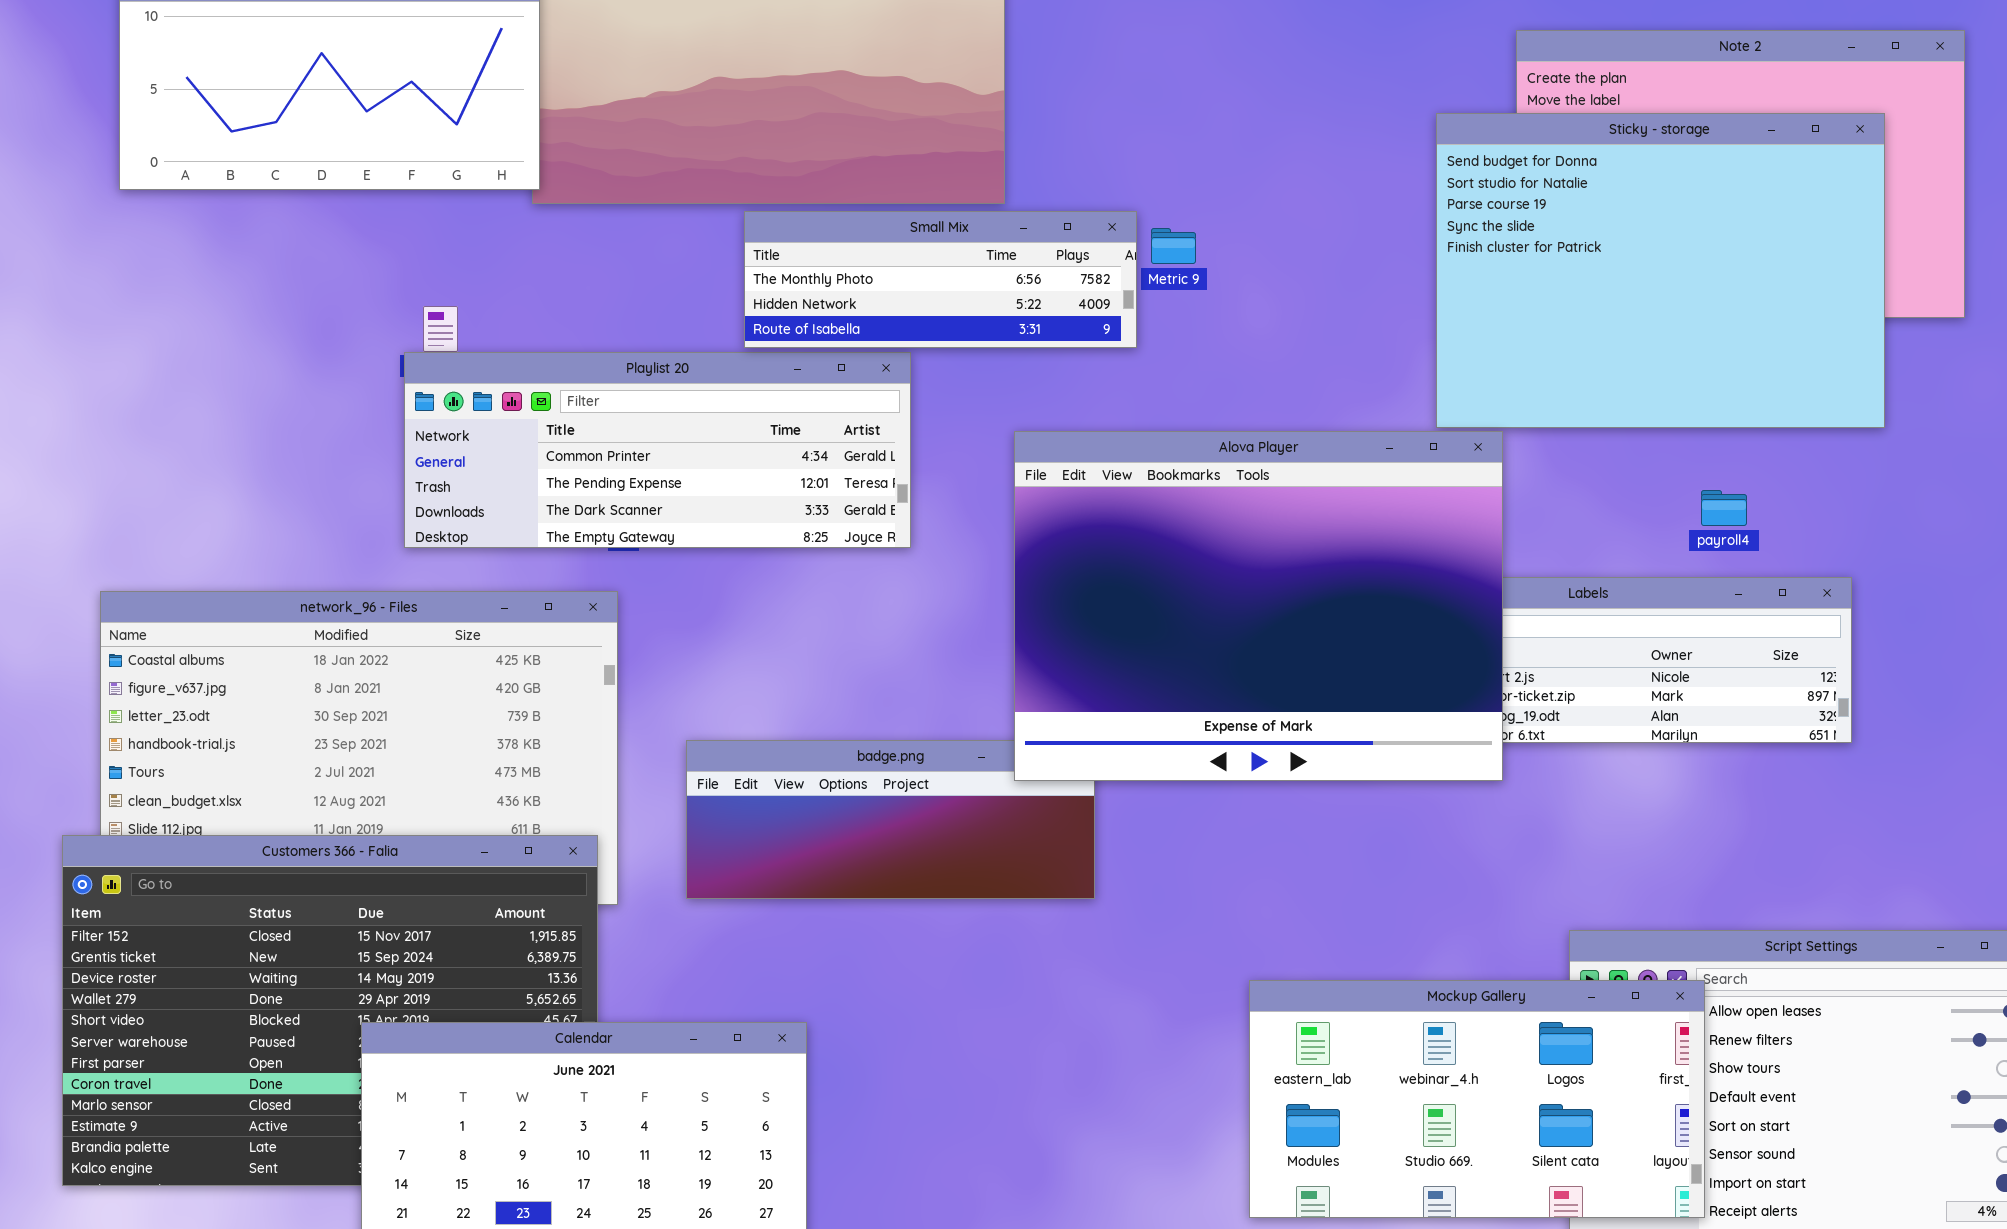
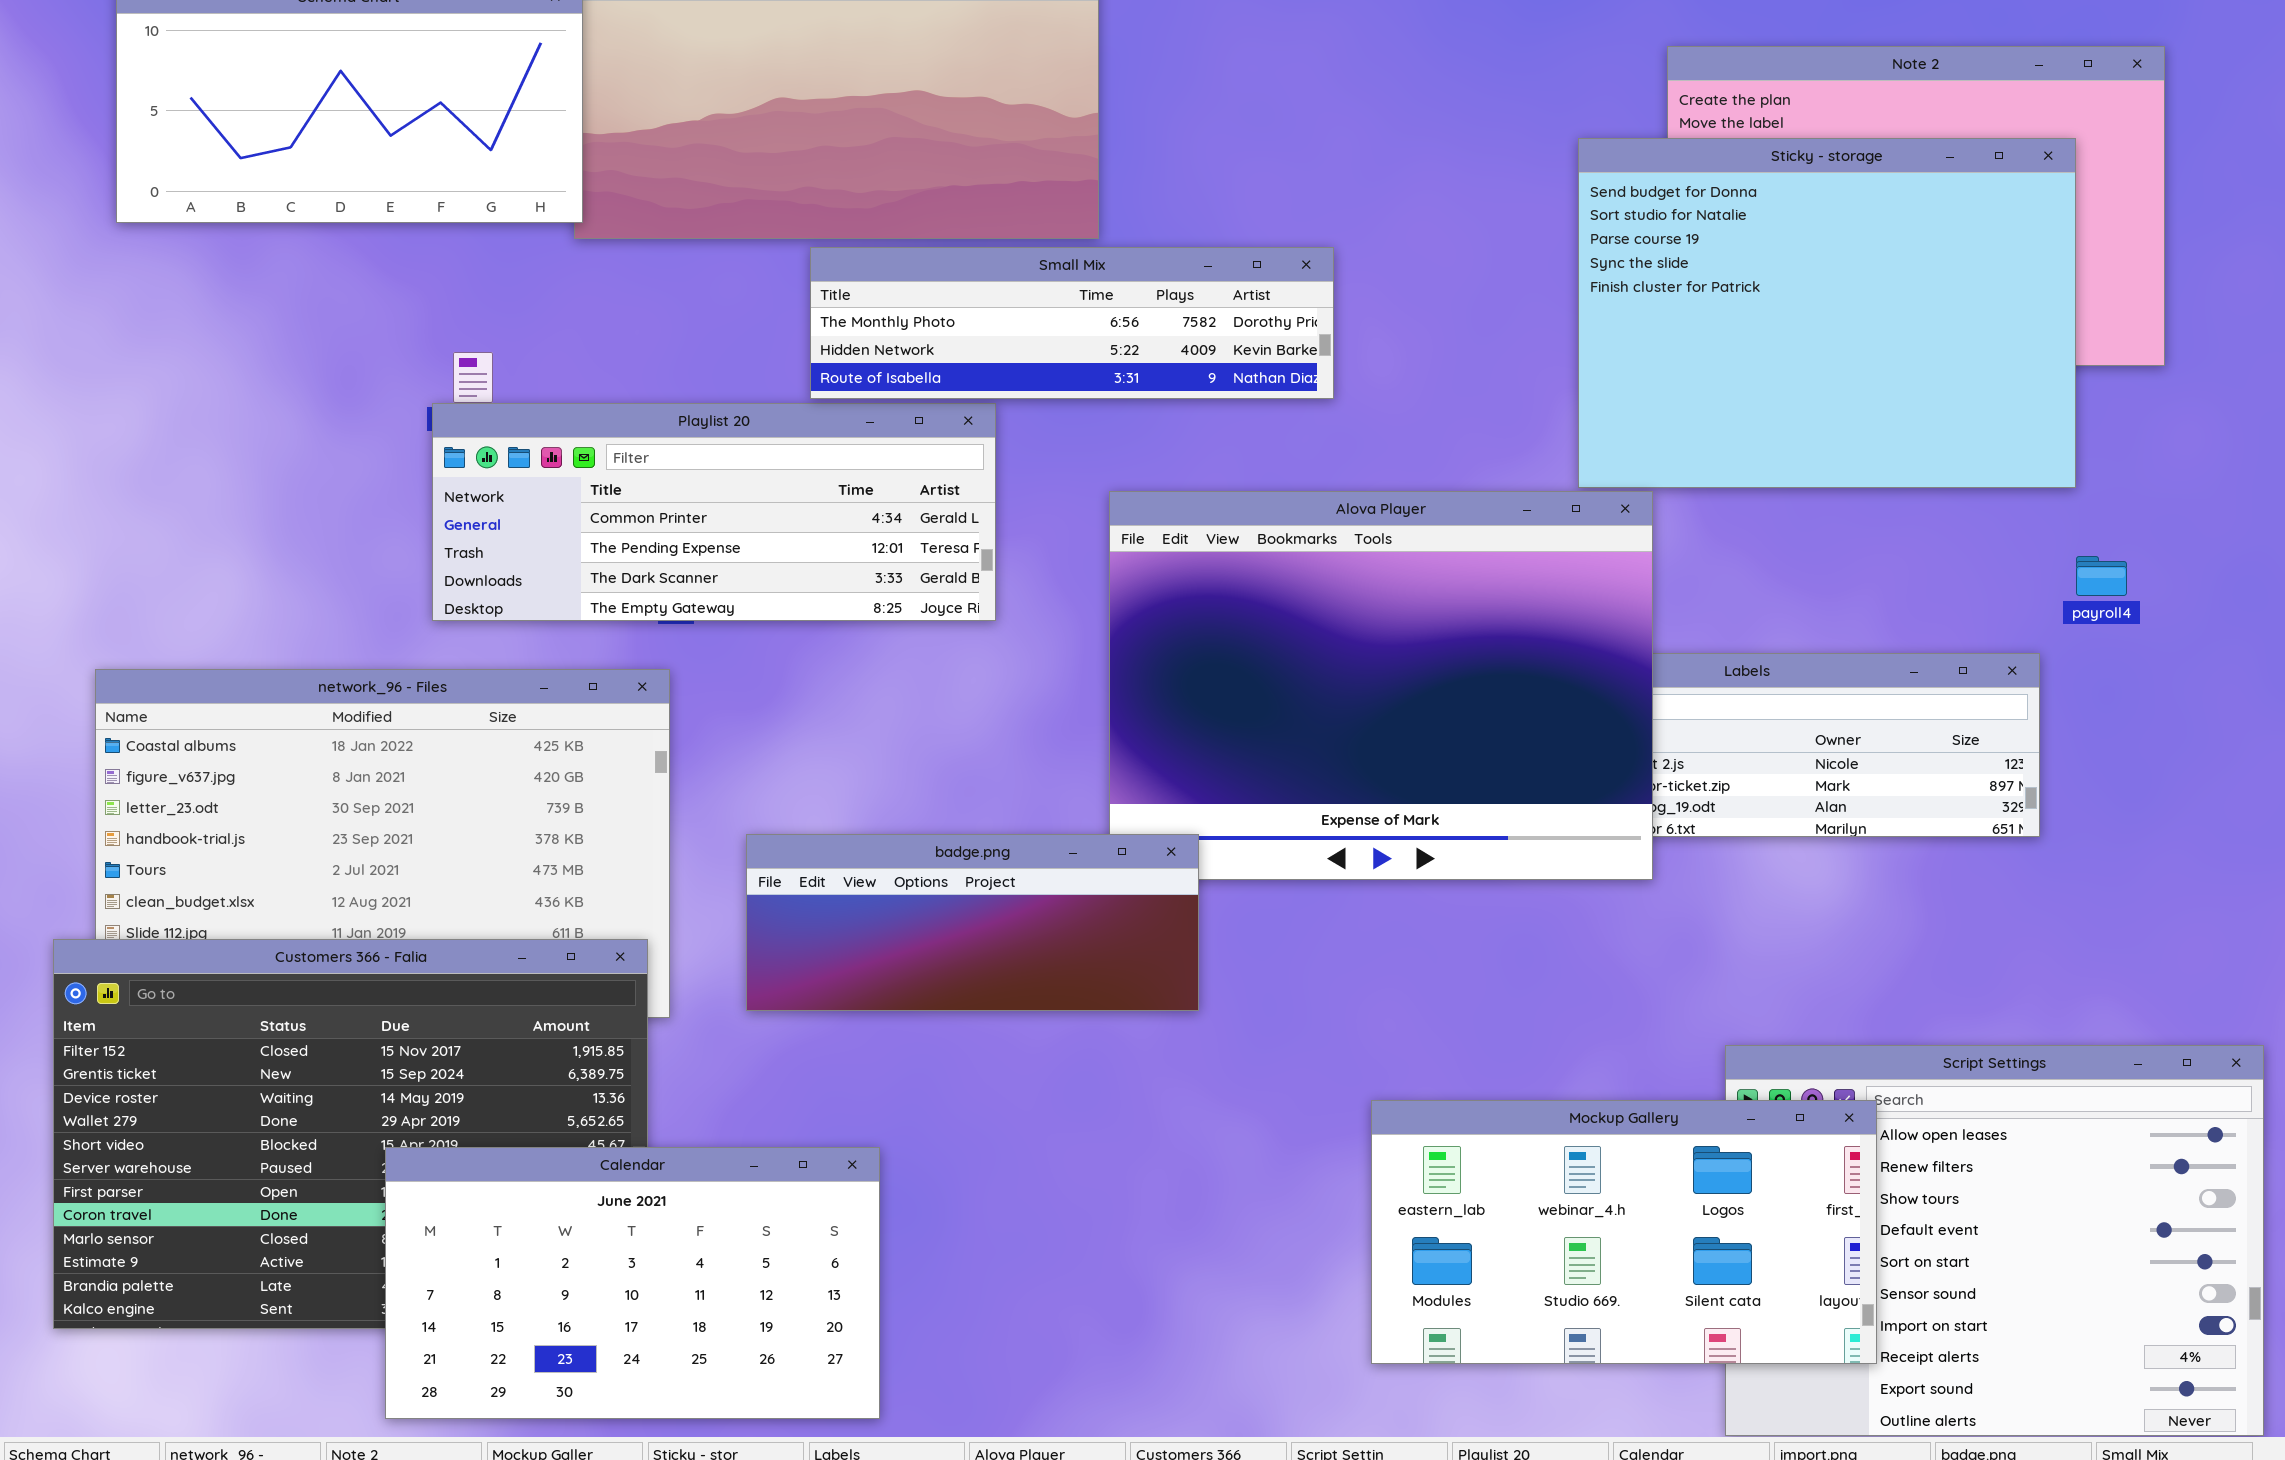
Small Mix: [744,211,1137,348] -> [810,247,1334,399], resized
payroll4: [1701,490,1747,526] -> [2076,556,2127,596], moved
badge.png: [686,740,1095,899] -> [746,834,1199,1011], raised

